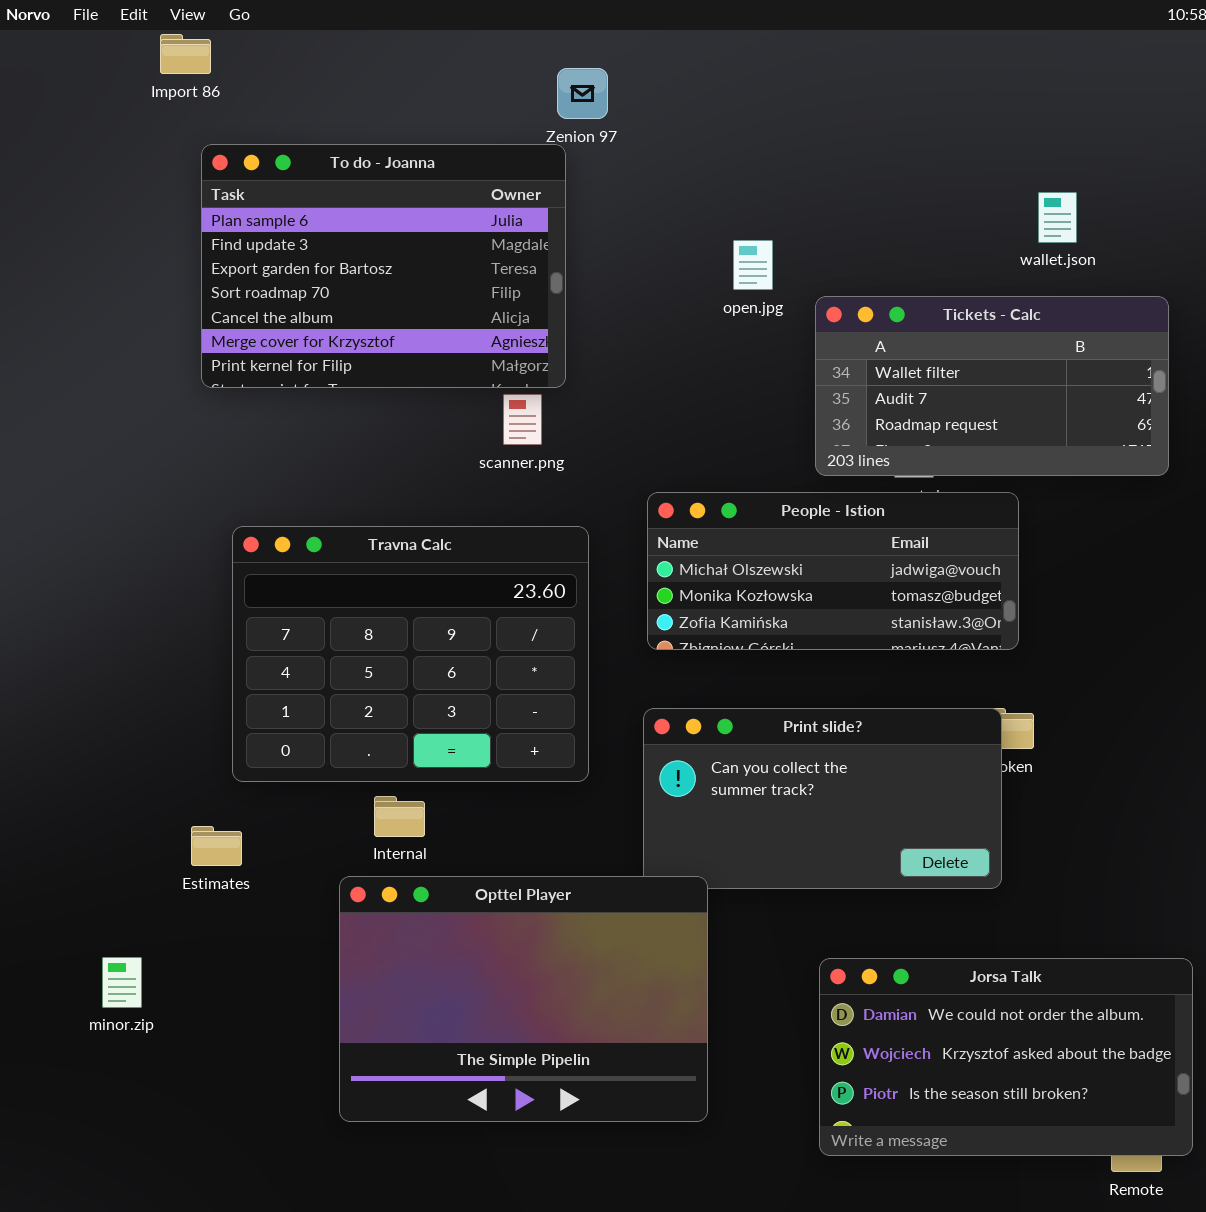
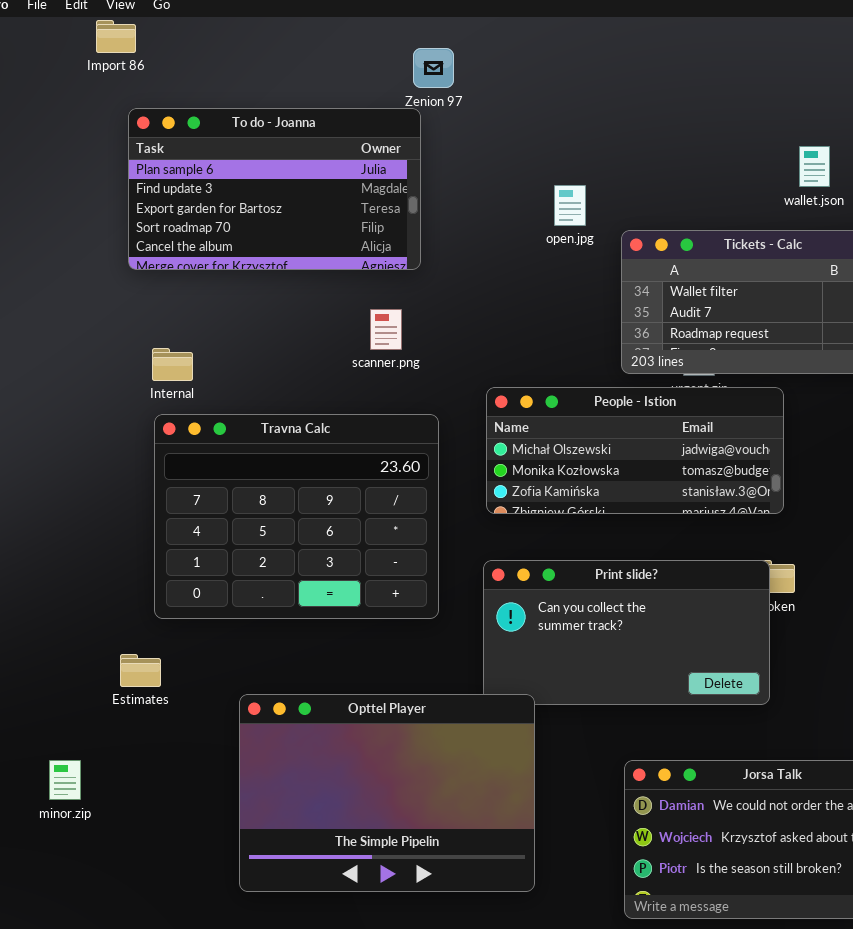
To do - Joanna: [201,144,566,388] -> [128,108,421,270], resized
Internal: [374,796,425,837] -> [152,348,193,381], moved

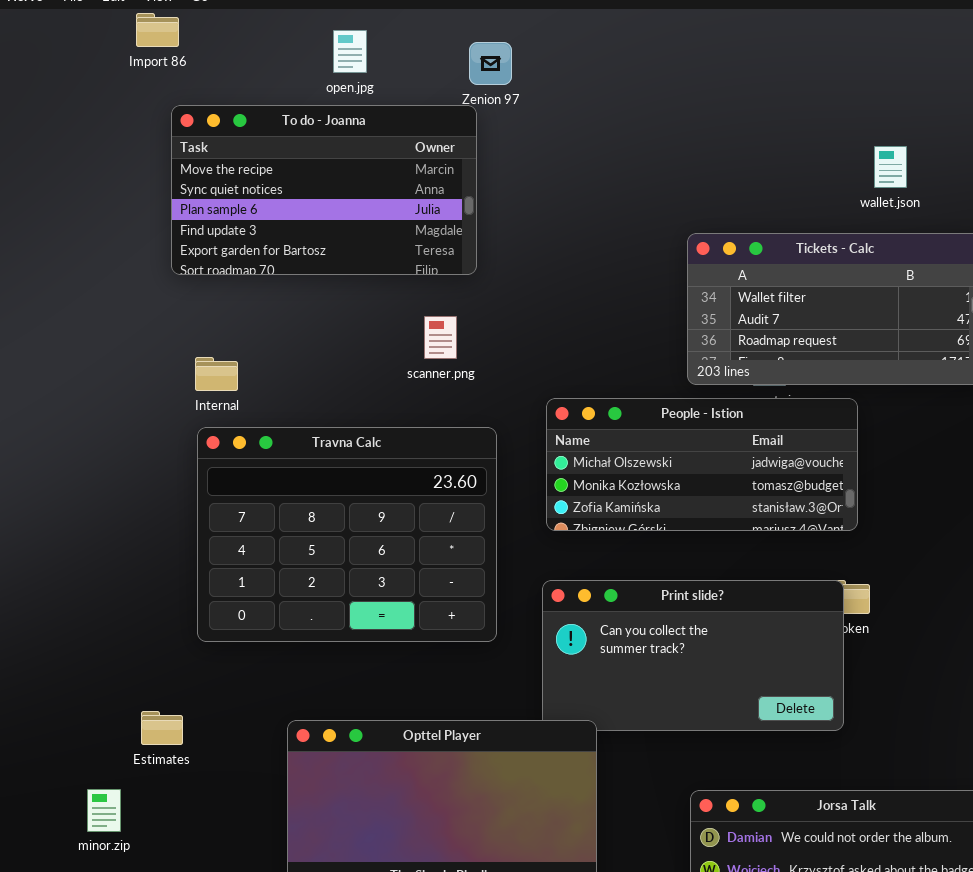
To do - Joanna: [128,108,421,270] -> [171,105,477,275], scrolled up 2 rows
open.jpg: [554,185,586,226] -> [333,30,367,73], moved
Estimates: [120,654,161,687] -> [141,711,183,745], moved

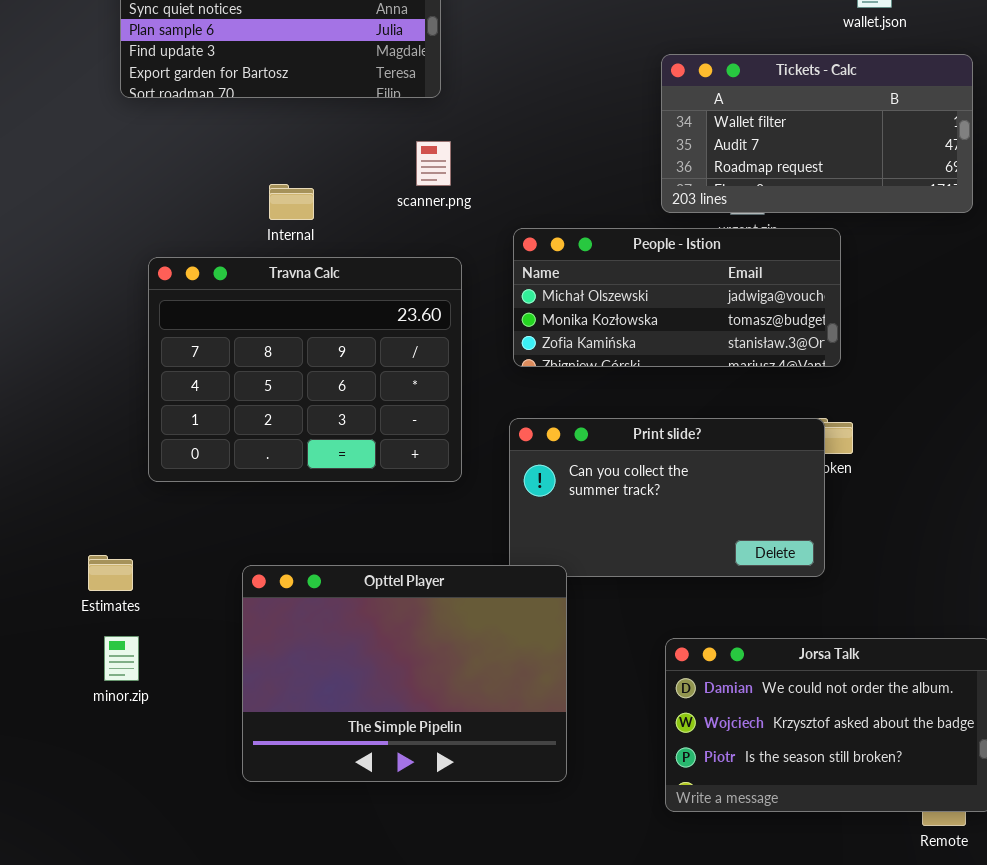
scanner.png: [424,316,457,359] -> [416,141,451,186], moved
Internal: [195,357,238,391] -> [269,184,314,220], moved
minor.zip: [87,789,121,832] -> [104,636,139,681], moved

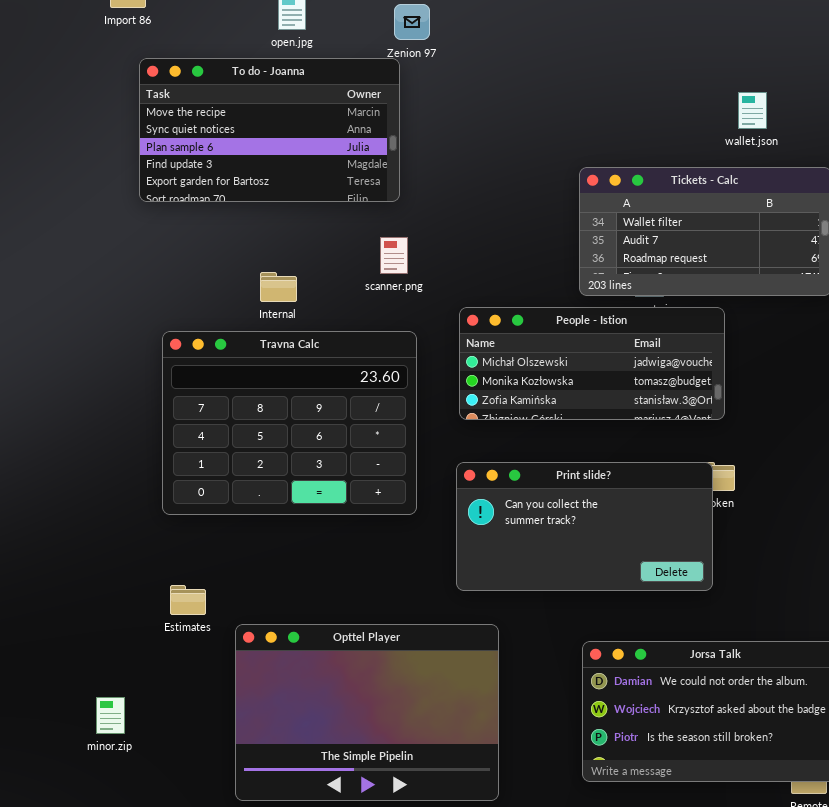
Estimates: [88,555,133,591] -> [170,585,206,615], moved
Opttel Player: [242,565,567,782] -> [235,624,499,801], moved
minor.zip: [104,636,139,681] -> [96,697,125,734], moved

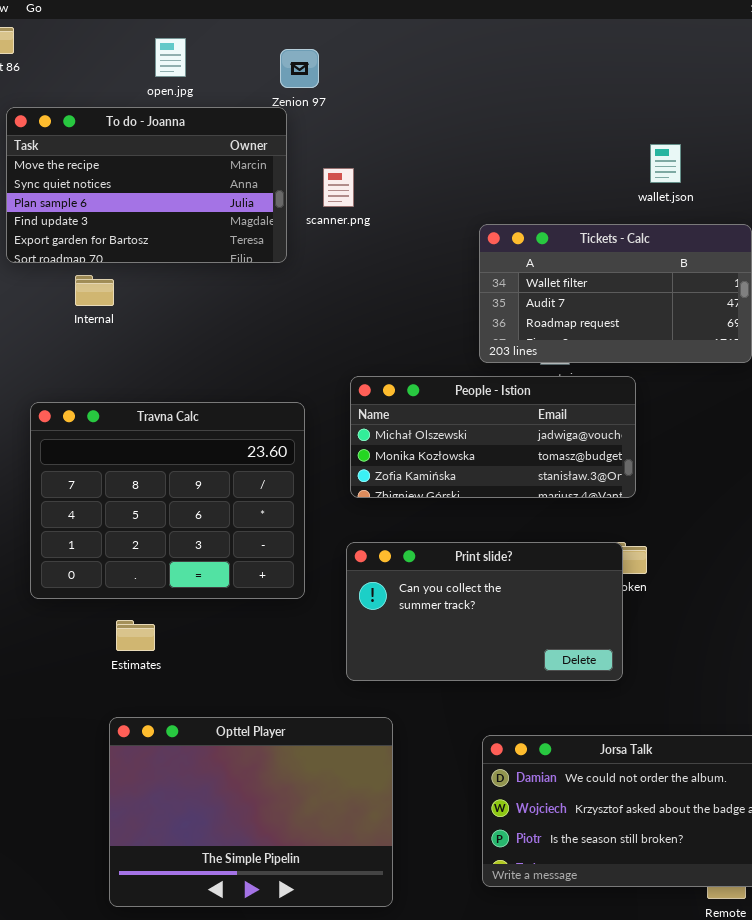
scanner.png: [380,237,408,274] -> [323,168,354,207], moved
Internal: [260,272,297,302] -> [75,275,114,306], moved
Estimates: [170,585,206,615] -> [116,620,155,651], moved

